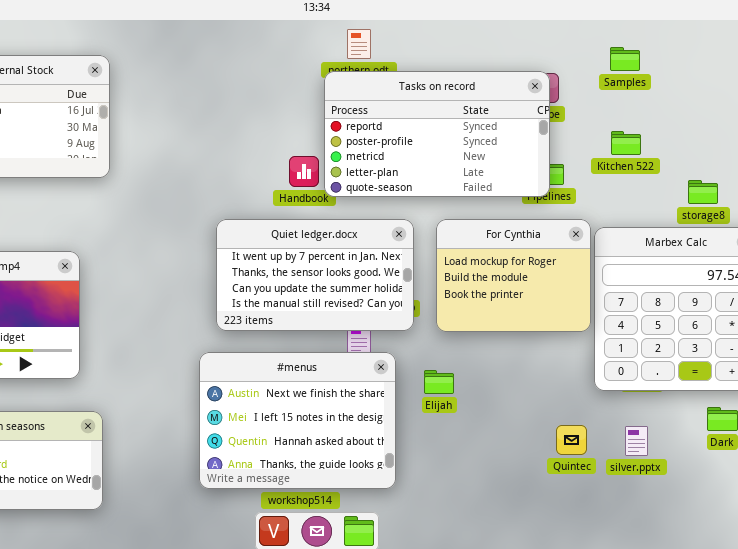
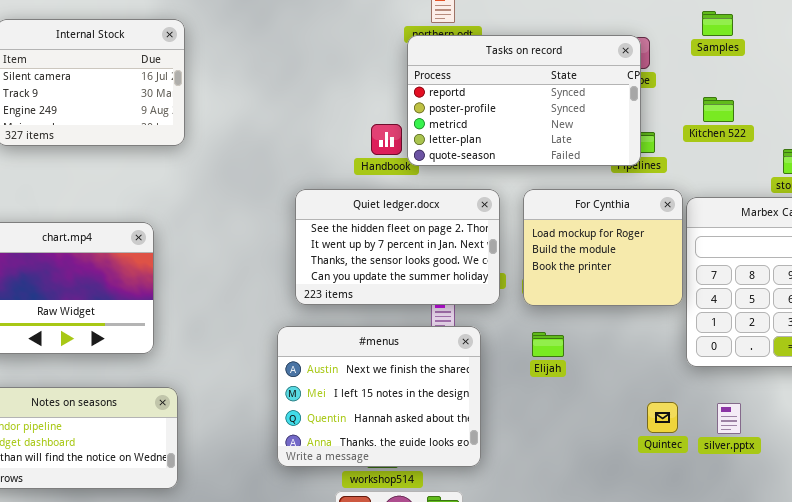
Quiet ledger.docx: [216,219,414,331] -> [295,189,500,305], scrolled up 1 row
Elijah: [424,370,454,394] -> [532,332,564,357], moved

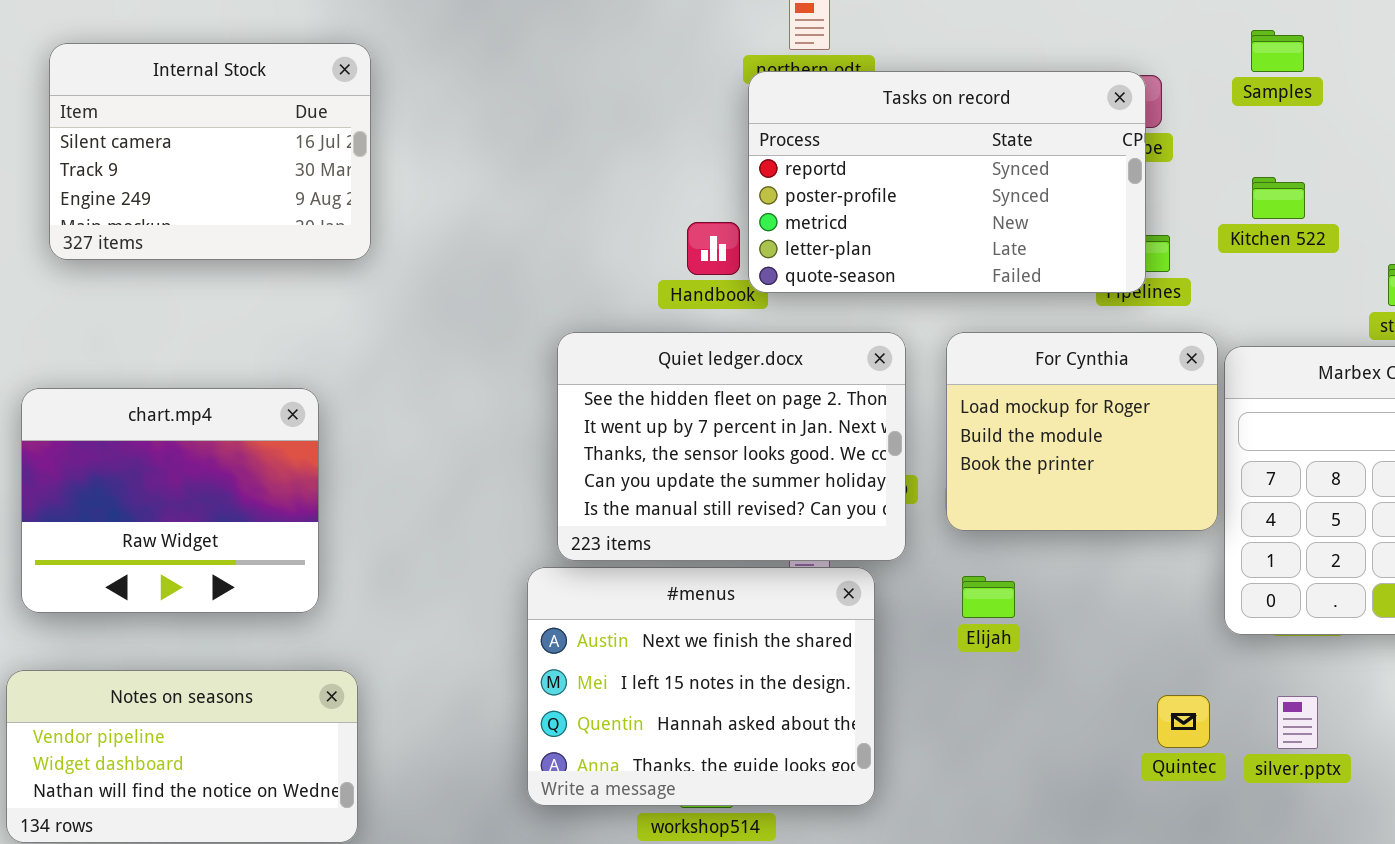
Quiet ledger.docx: [295,189,500,305] -> [557,332,906,561], resized

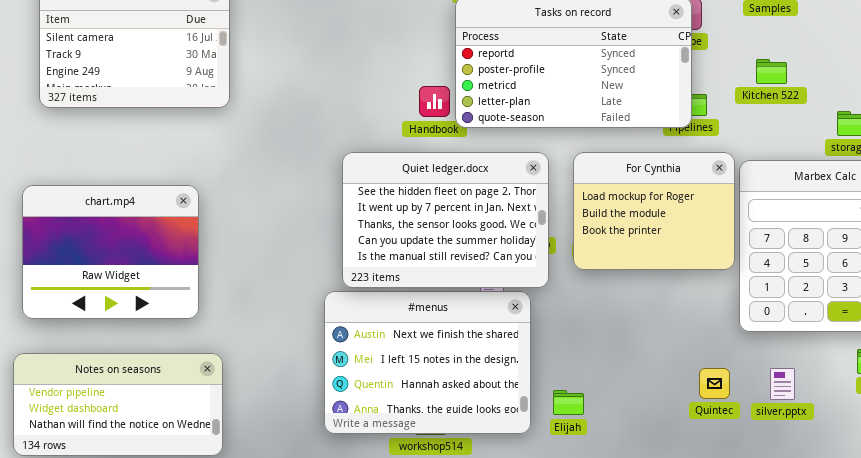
Elijah: [962,576,1015,618] -> [553,390,584,415], moved

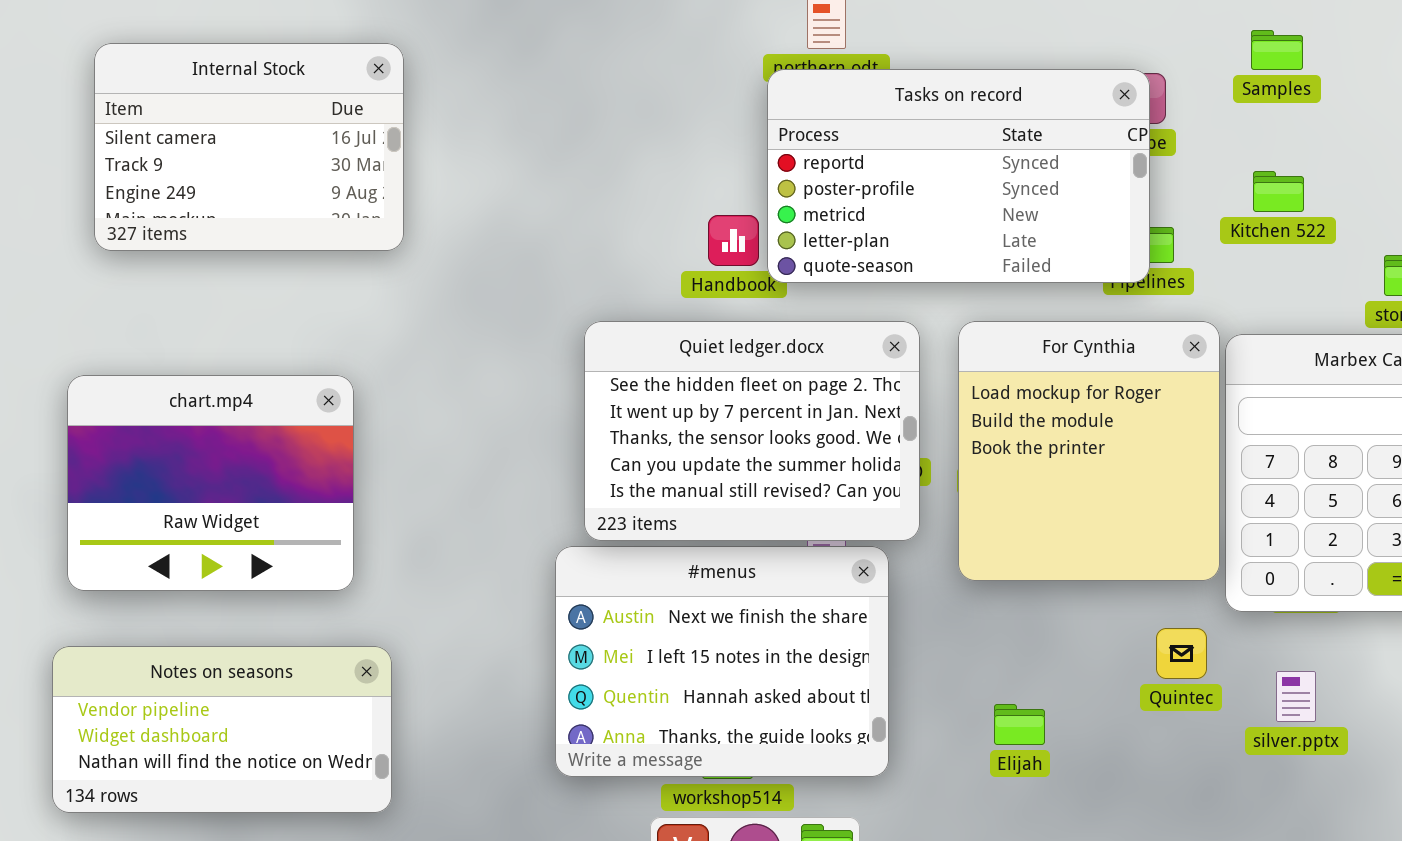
For Cynthia: [573,152,735,270] -> [958,321,1220,581], resized
Quintec: [699,368,730,399] -> [1156,628,1207,679], moved
Elijah: [553,390,584,415] -> [994,704,1045,745], moved

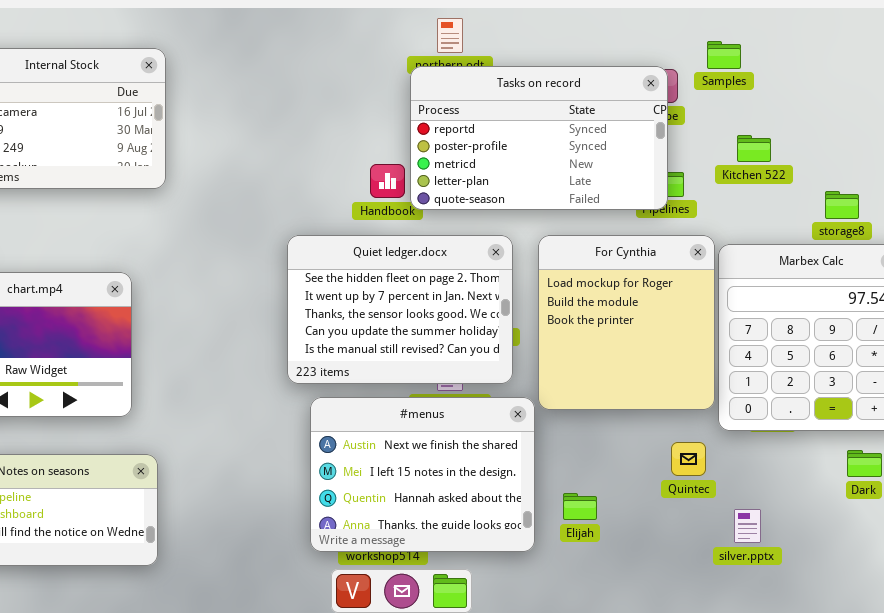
Samples: [1251,30,1303,70] -> [707,41,741,69], moved
#menus: [555,546,889,777] -> [310,397,535,552], moved
silver.pptx: [1276,671,1316,722] -> [734,509,761,543], moved

